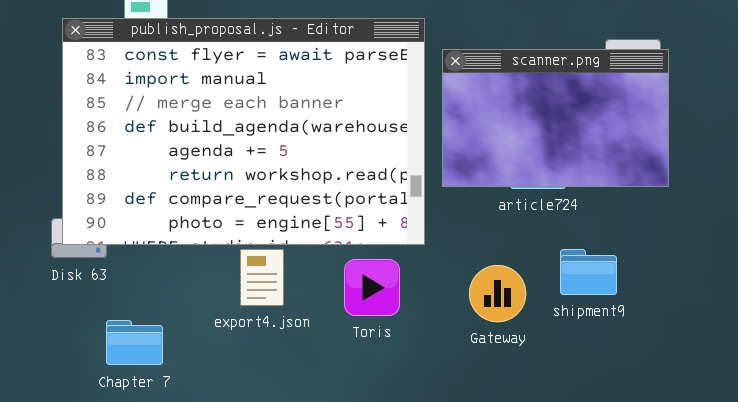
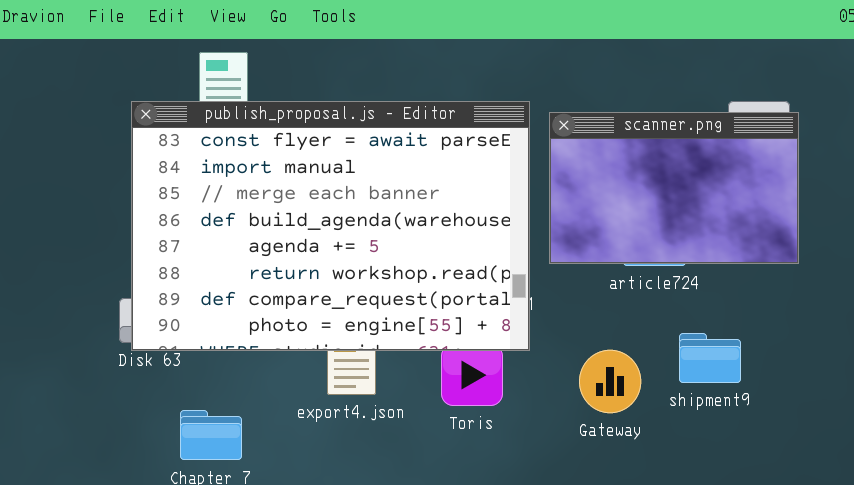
publish_proposal.js - Editor: [62,18,425,245] -> [131,101,530,351], moved

